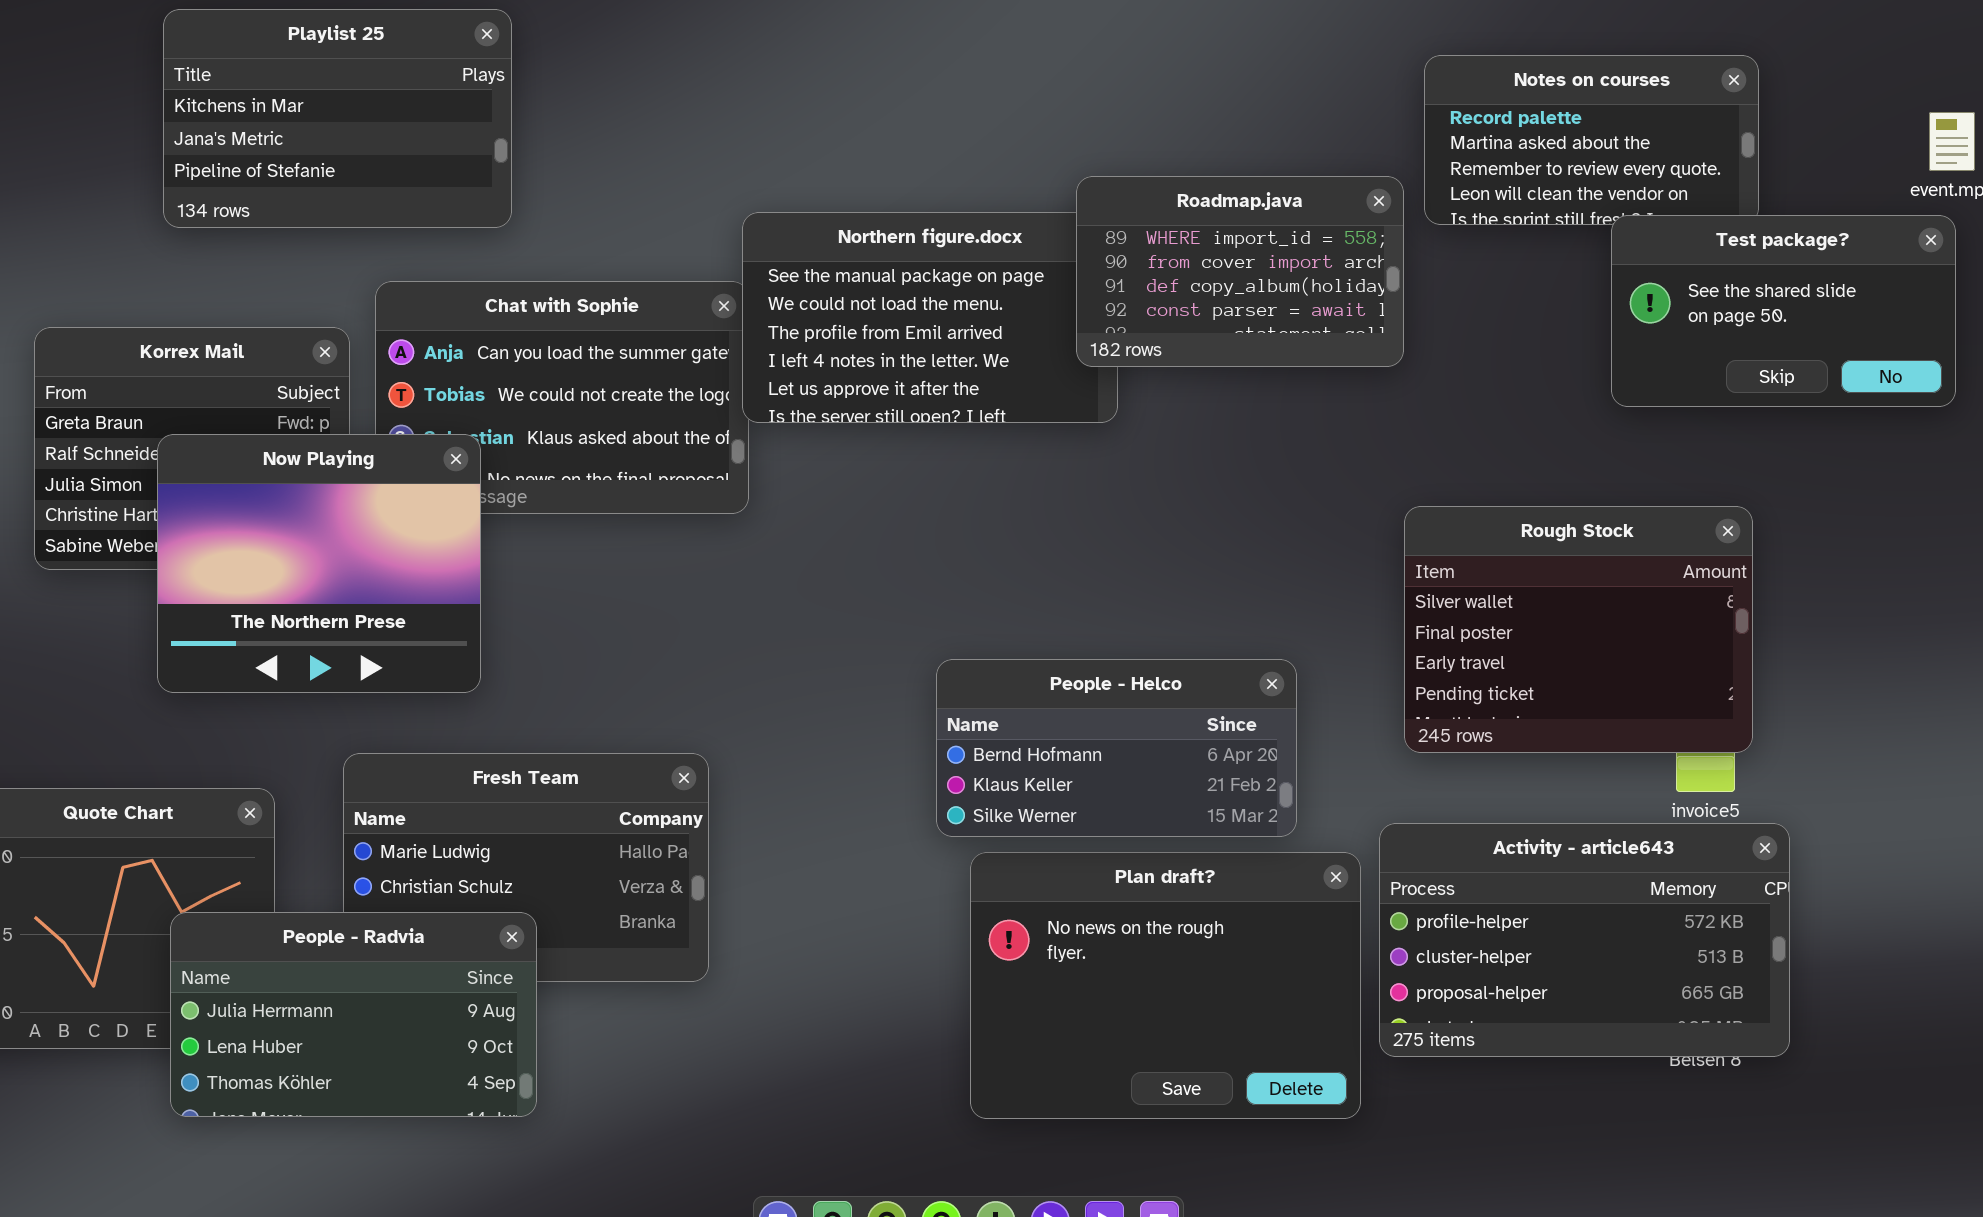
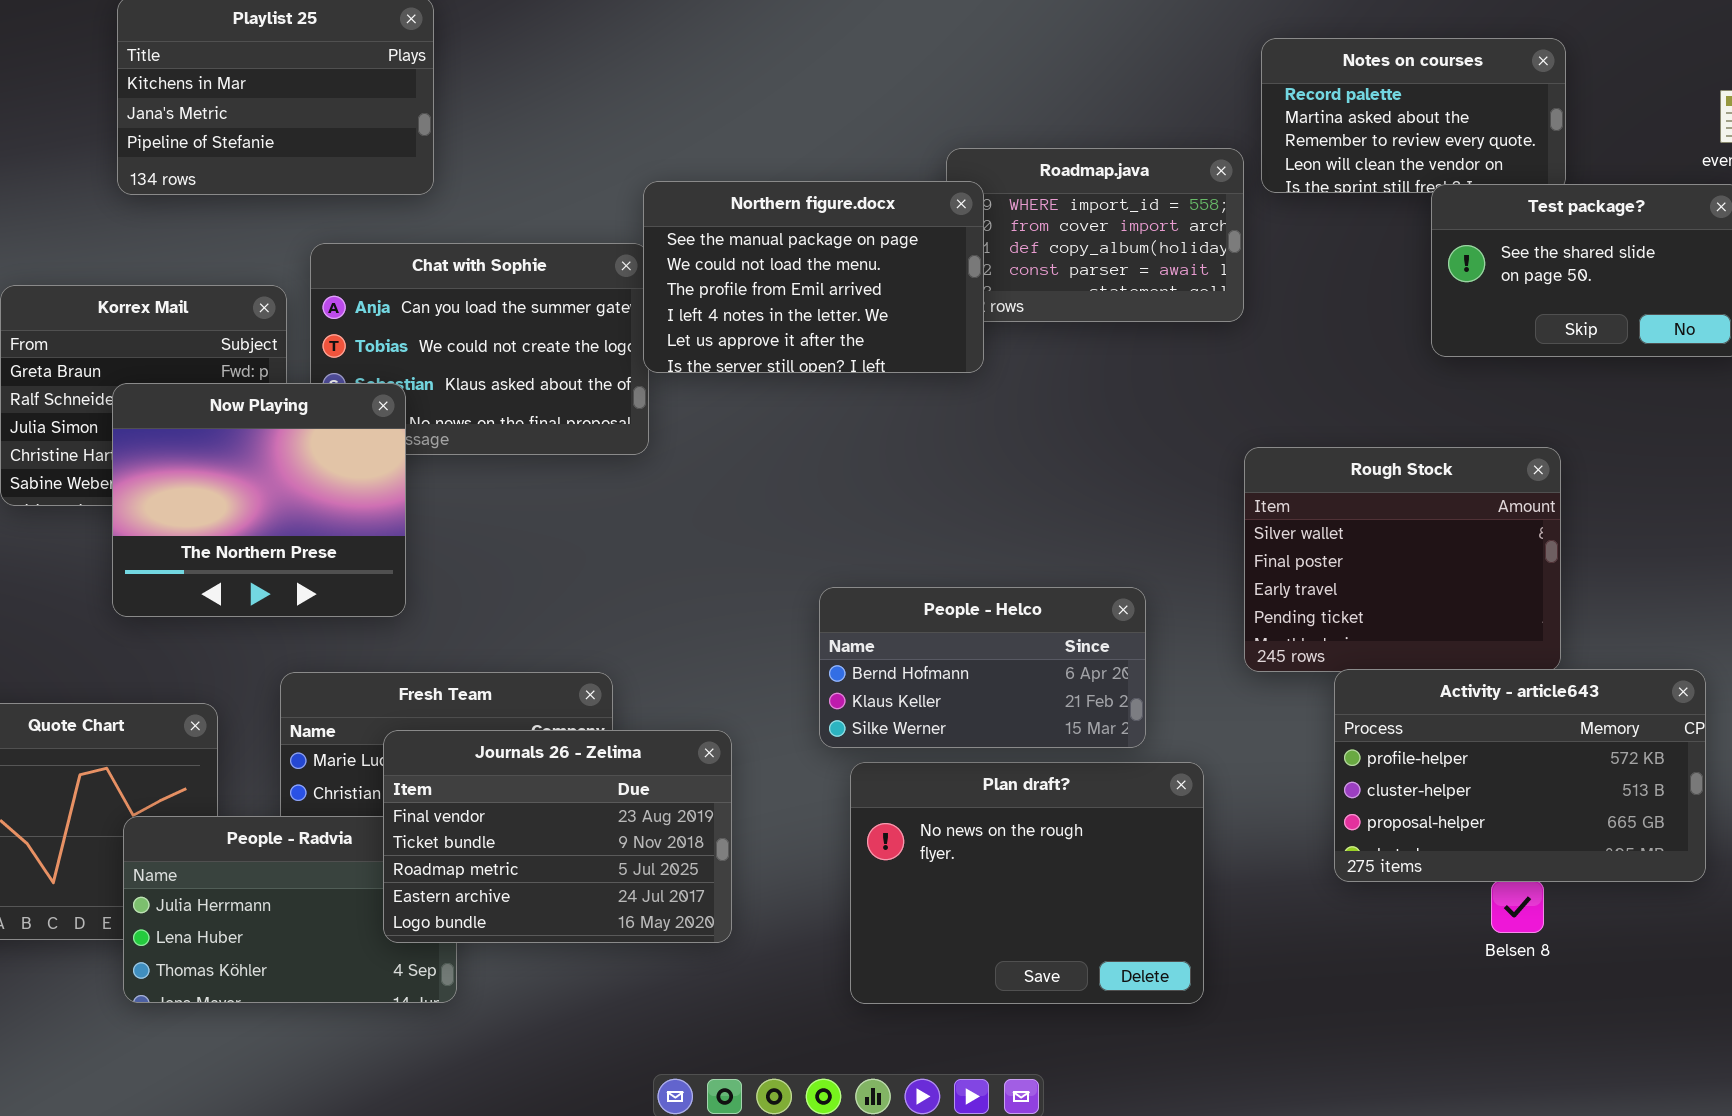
Northern figure.docx: [742,212,1118,423] -> [643,181,984,373], raised
Journals 26 - Zelima: none -> [383,730,732,943], opened
Activity - article643: [1379,823,1790,1057] -> [1334,669,1706,882], moved

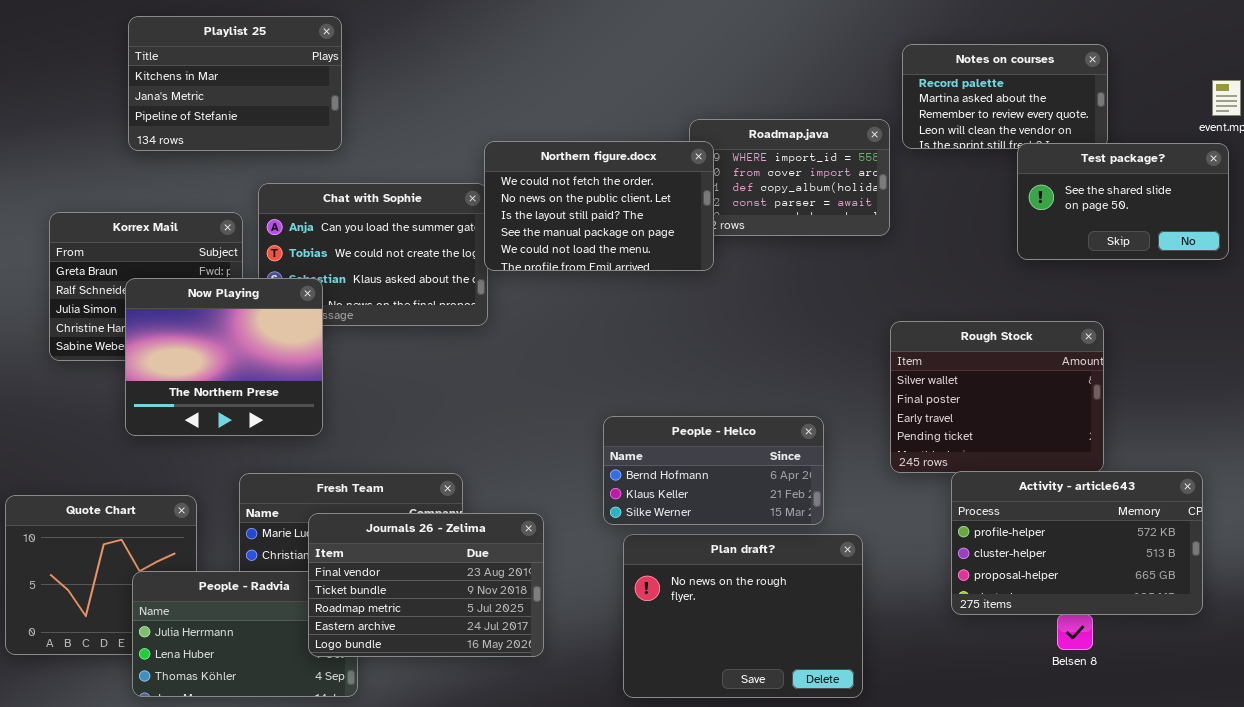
Northern figure.docx: [643,181,984,373] -> [484,141,714,271], scrolled up 3 rows

